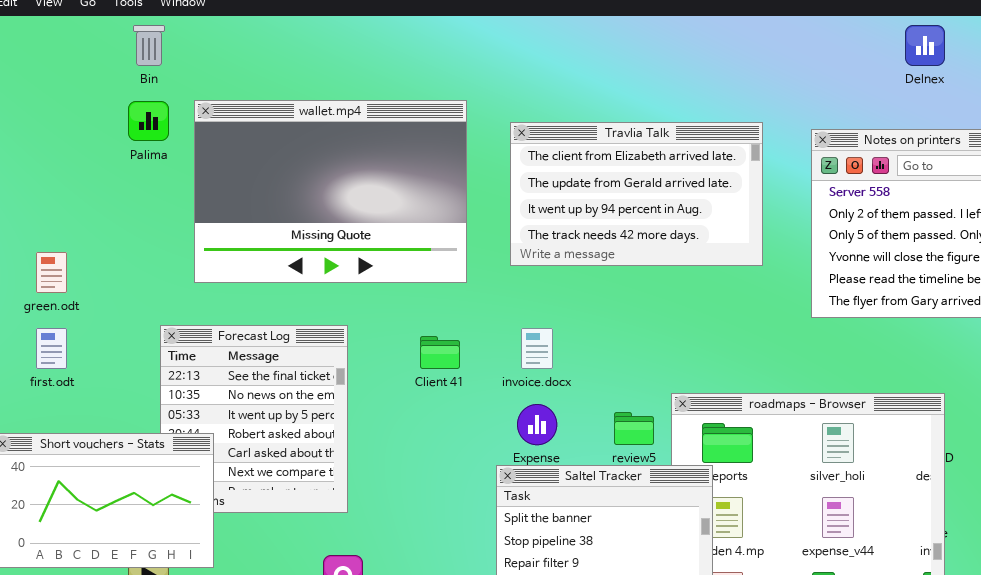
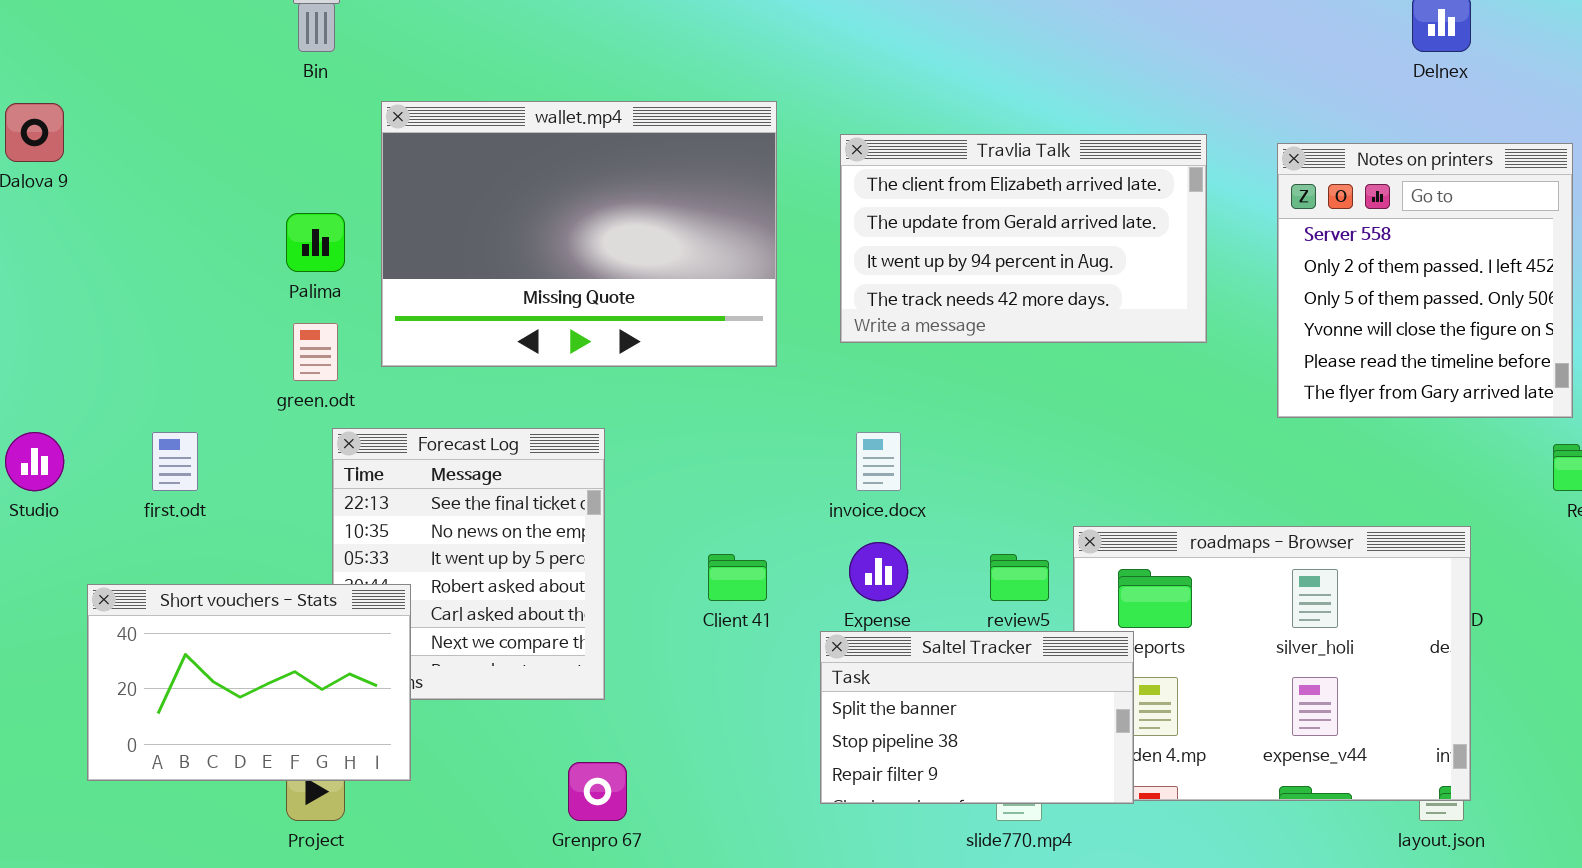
Palima: [128,101,169,141] -> [286,213,345,272], moved
green.odt: [36,252,67,293] -> [293,323,338,381], moved
Client 41: [420,336,460,369] -> [708,554,767,601], moved

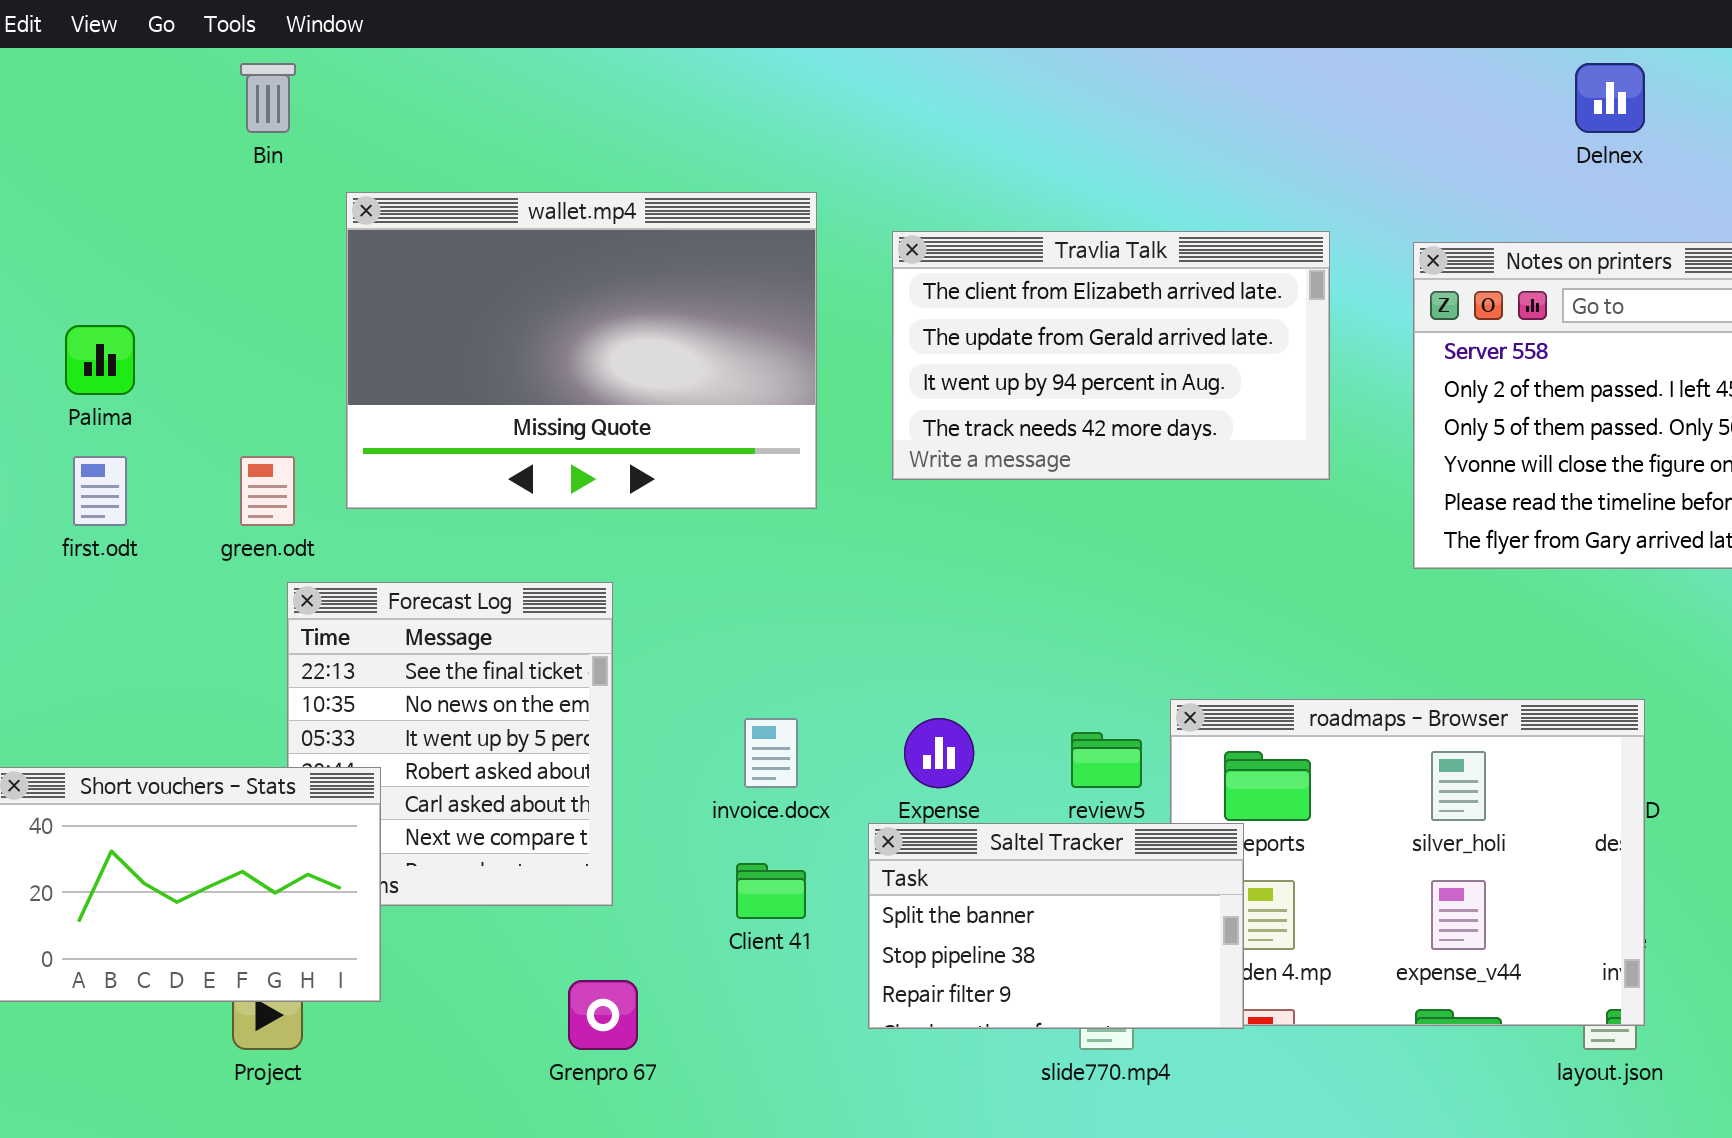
Palima: [286,213,345,272] -> [65,325,135,395], moved
first.odt: [152,432,198,491] -> [73,456,127,526], moved
invoice.docx: [856,432,901,491] -> [744,718,798,788], moved
Client 41: [708,554,767,601] -> [736,863,806,919], moved

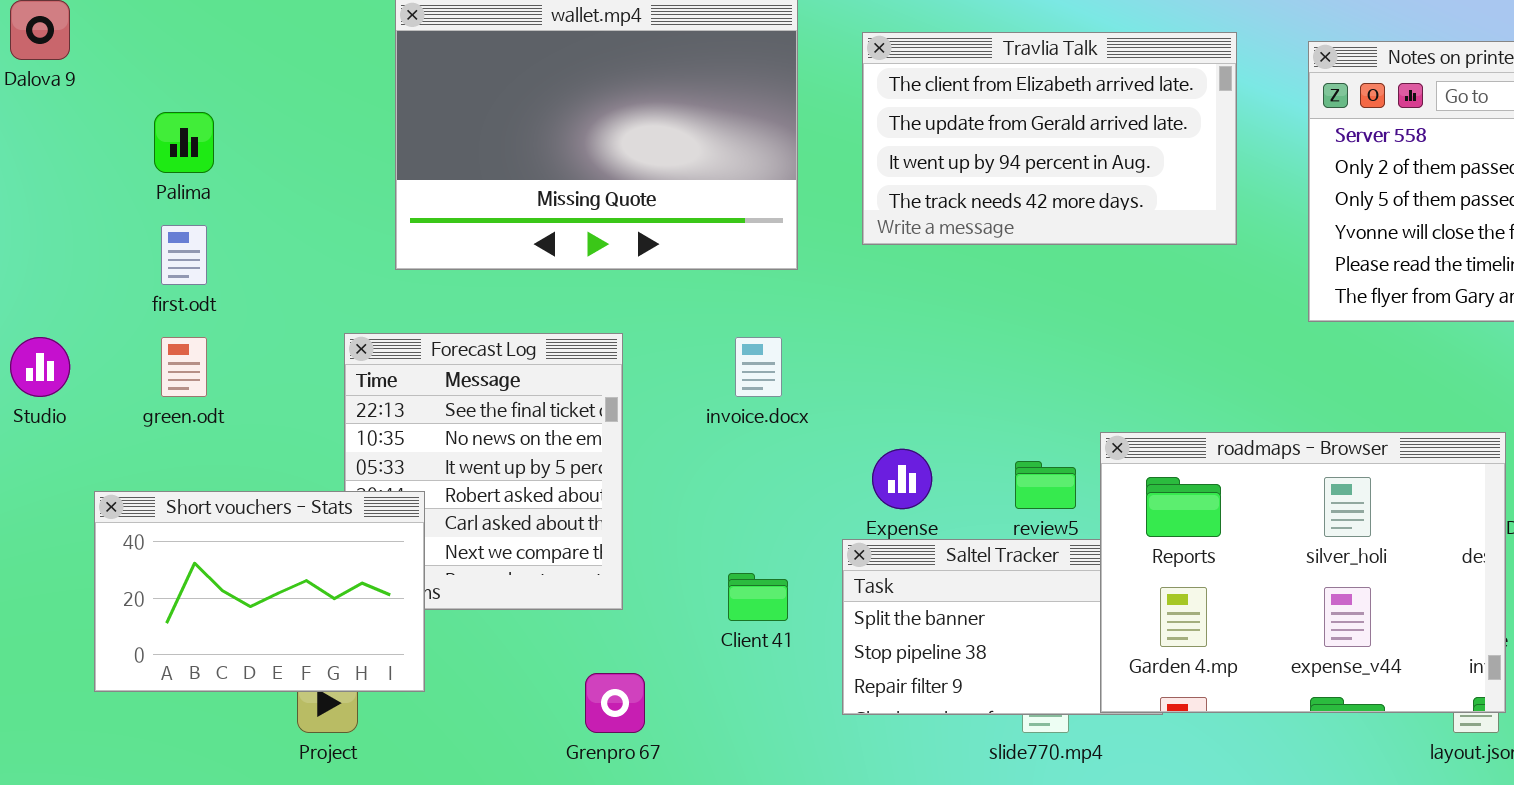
green.odt: [240,456,295,526] -> [161,337,207,397], moved
roadmaps - Browser: [1170,699,1645,1026] -> [1100,432,1506,713], raised
invoice.docx: [744,718,798,788] -> [735,337,782,397], moved

